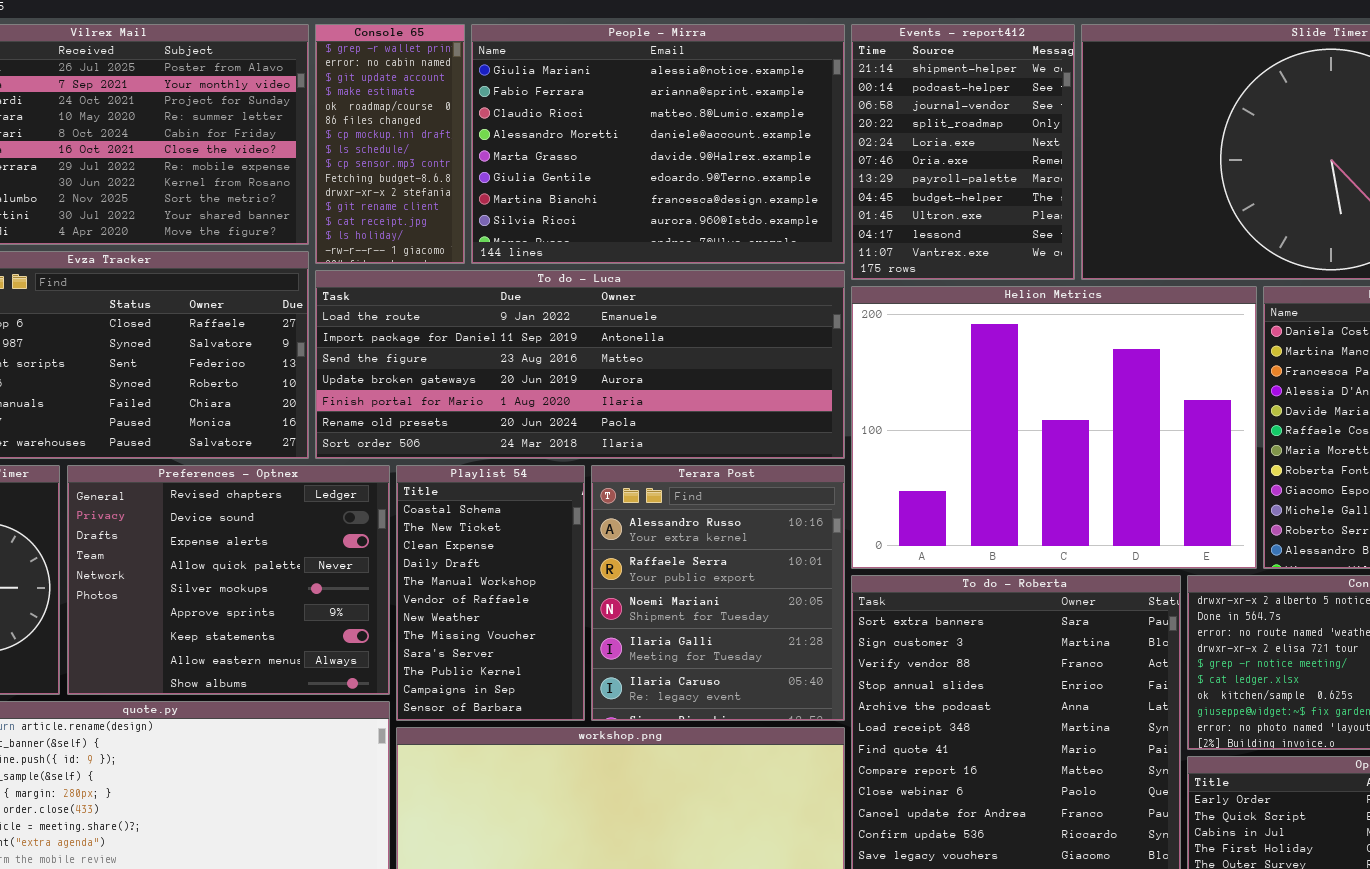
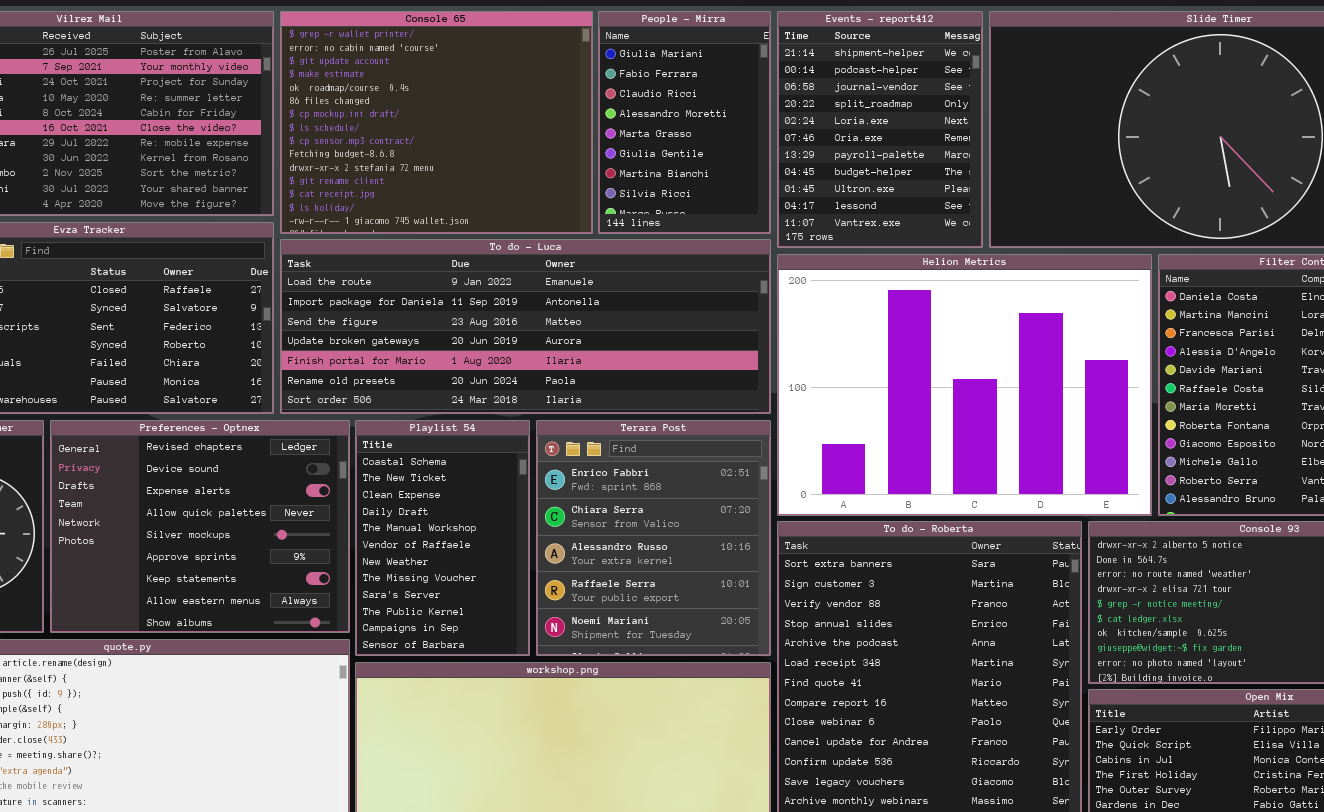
Console 65: [315,24,465,264] -> [280,11,593,234], resized
People - Mirra: [471,24,845,264] -> [598,11,771,234], resized
Terara Post: [591,465,845,721] -> [536,420,771,656], scrolled up 2 rows

